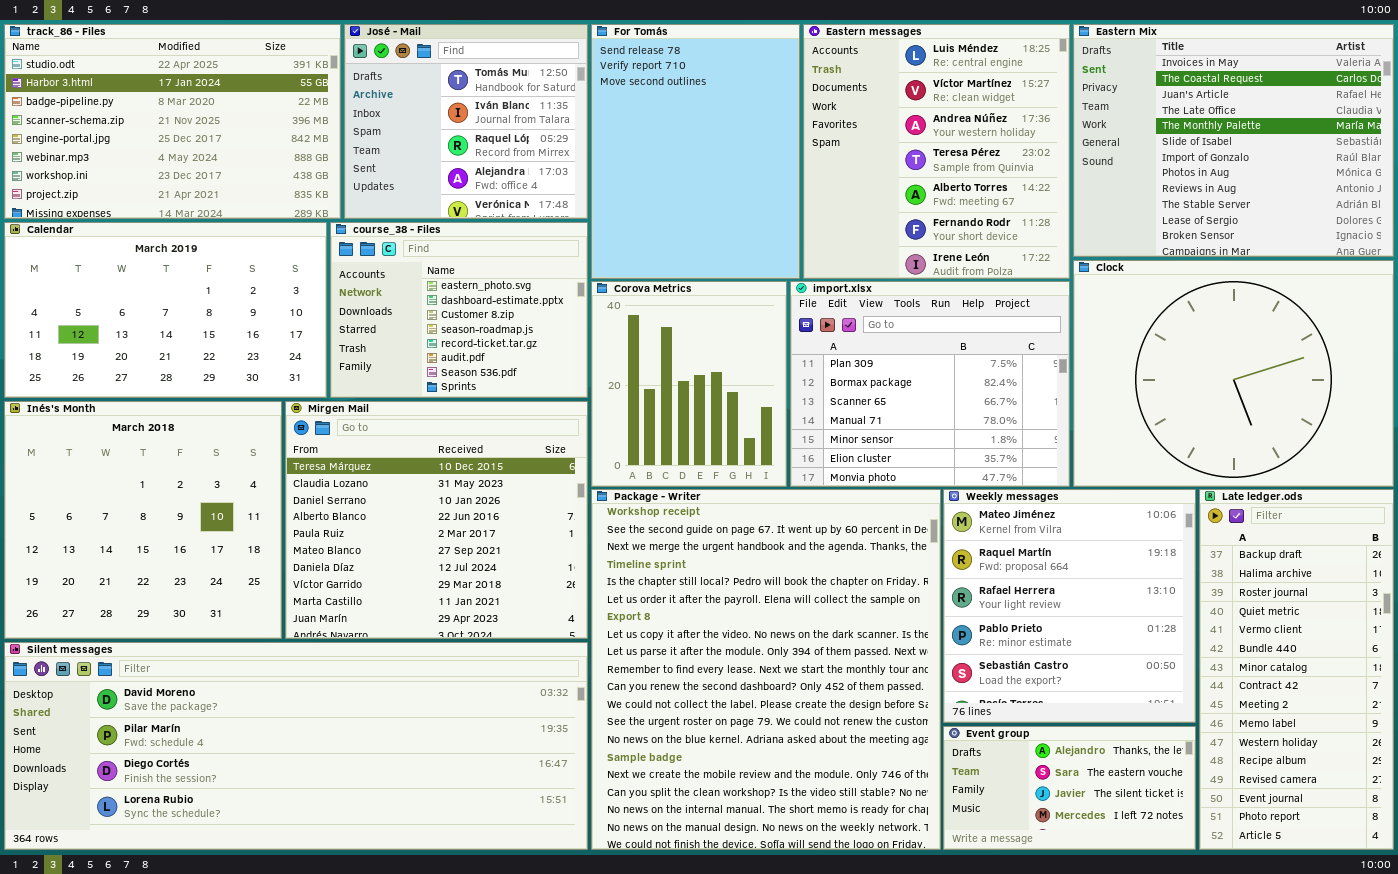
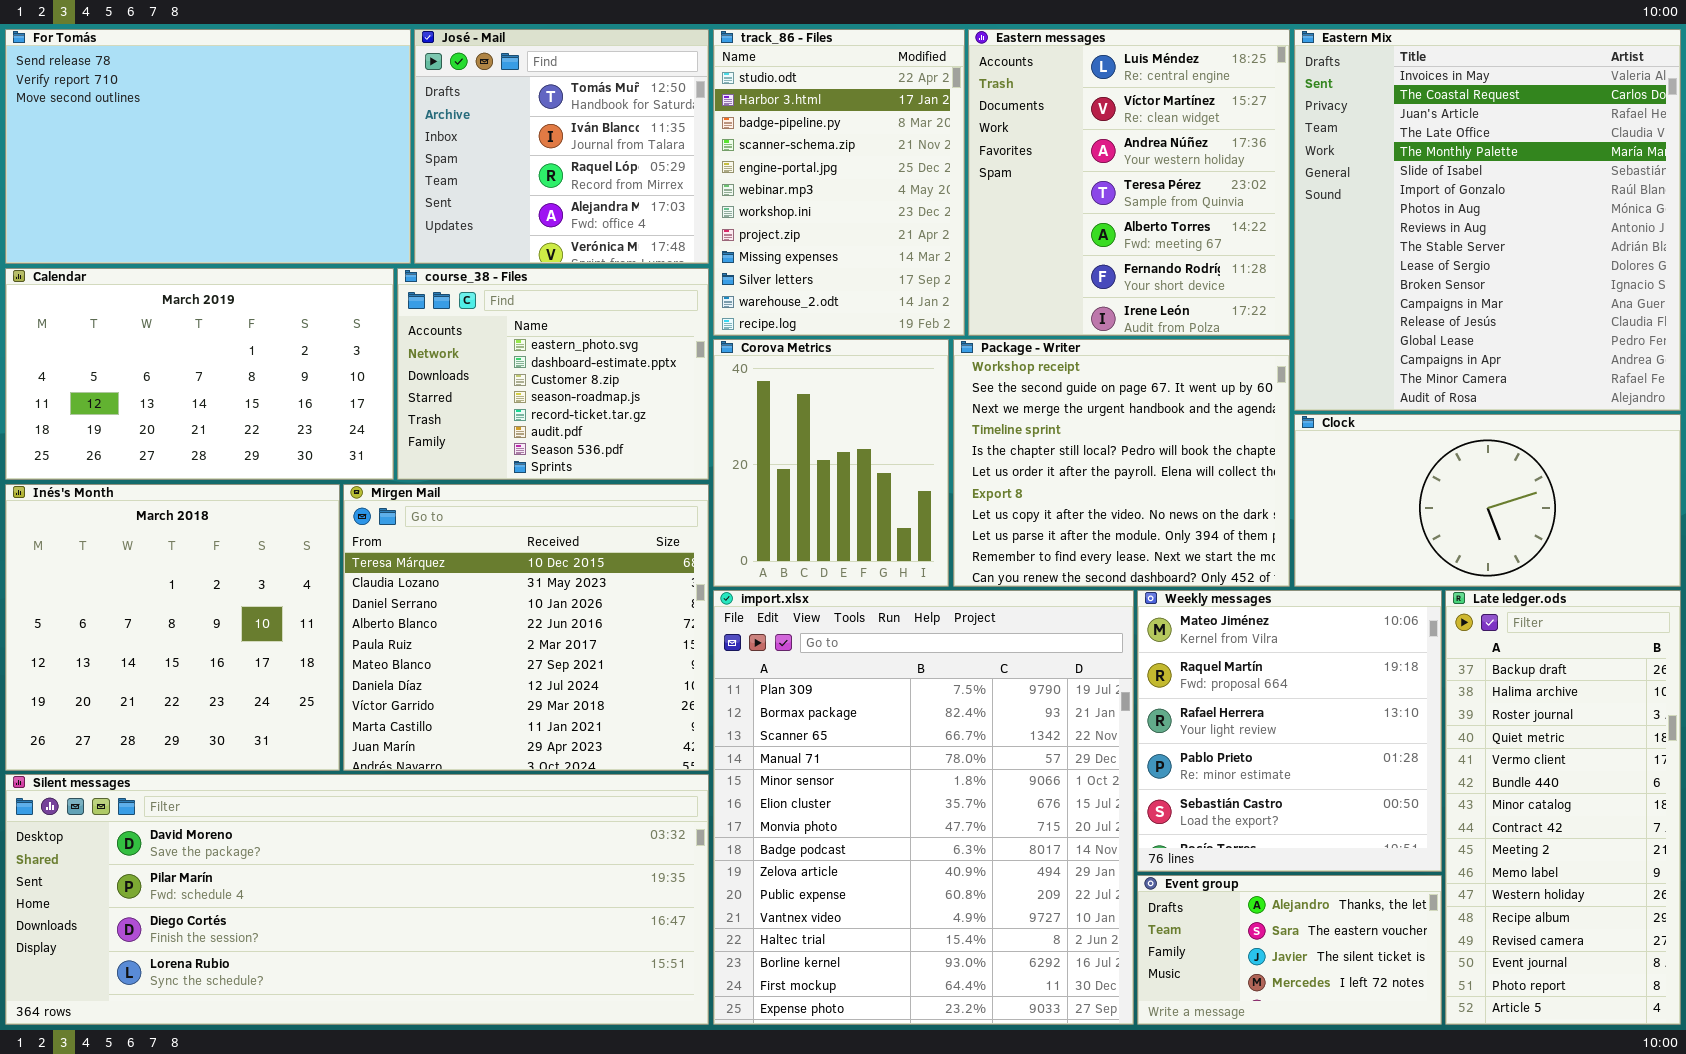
track_86 - Files: [4,24,341,219] -> [713,29,965,336], moved, resized
For Tomás: [591,24,800,279] -> [5,29,411,264], moved, resized
Eastern Mix: [1073,24,1394,257] -> [1294,29,1681,411], resized
Clock: [1073,260,1394,487] -> [1294,414,1681,587], resized
import.xlsx: [790,281,1070,487] -> [713,590,1134,1025], moved, resized
Package - Writer: [591,489,941,850] -> [953,339,1290,587], moved, resized

